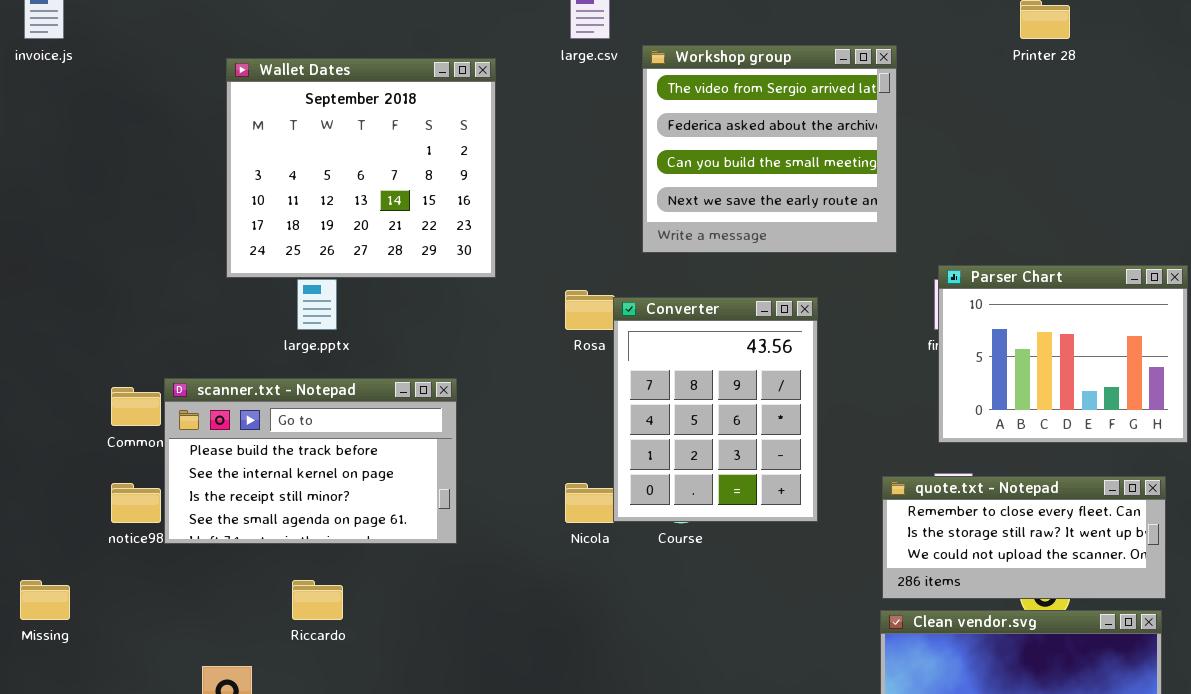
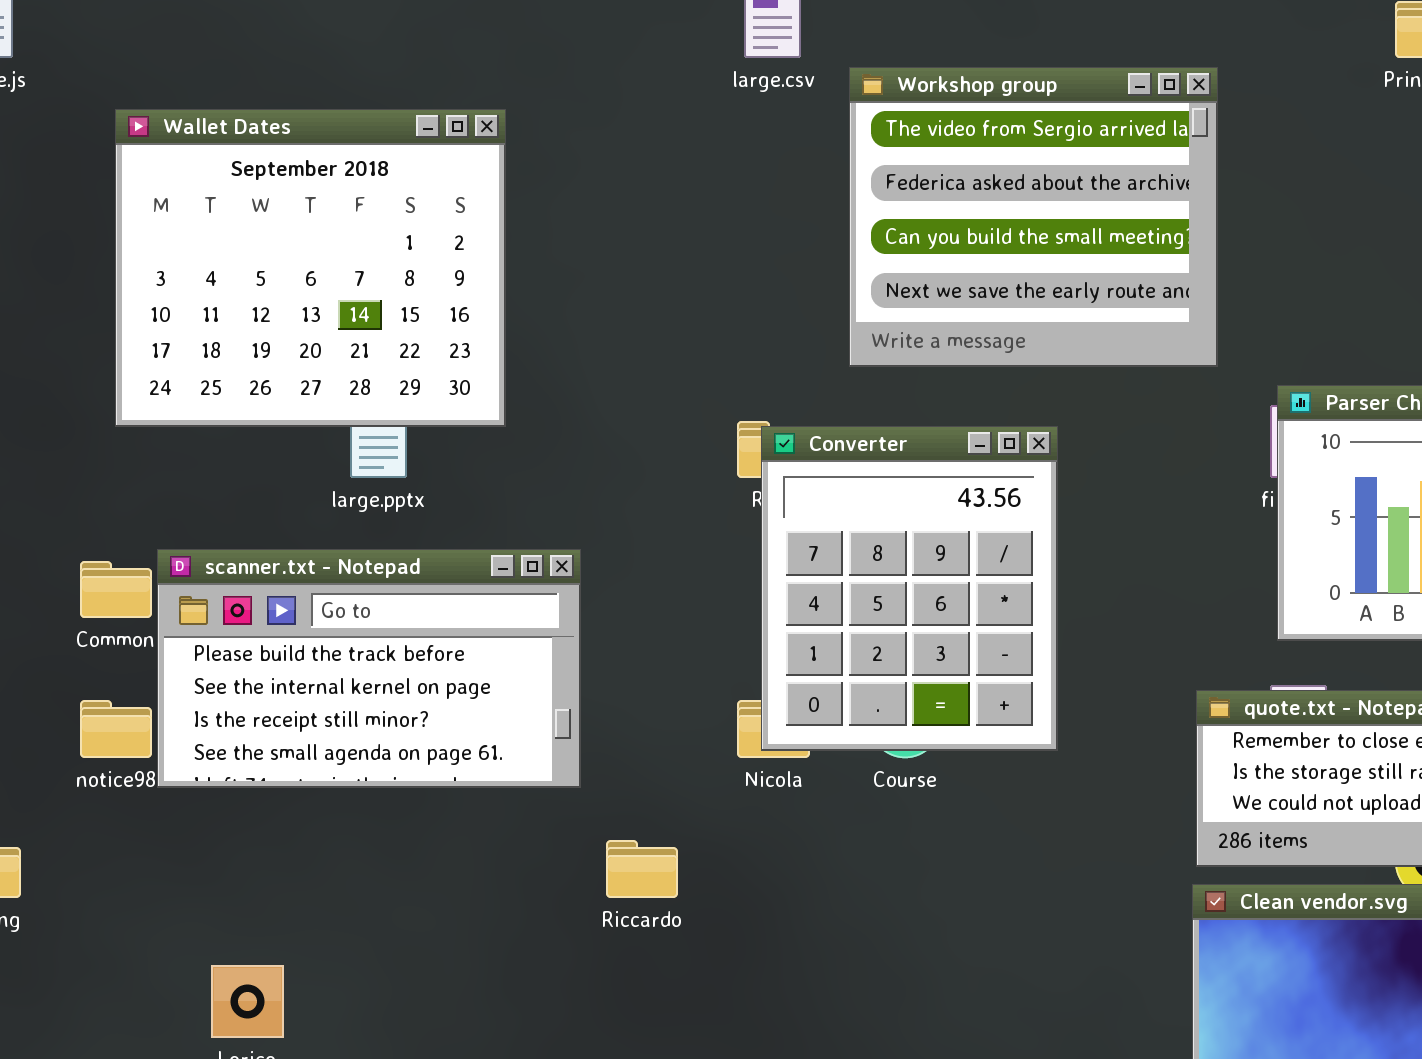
Wallet Dates: [226,58,496,278] -> [115,109,506,427], moved
Converter: [613,297,818,522] -> [761,426,1058,751], moved
Riccardo: [292,580,343,620] -> [606,840,678,898], moved

